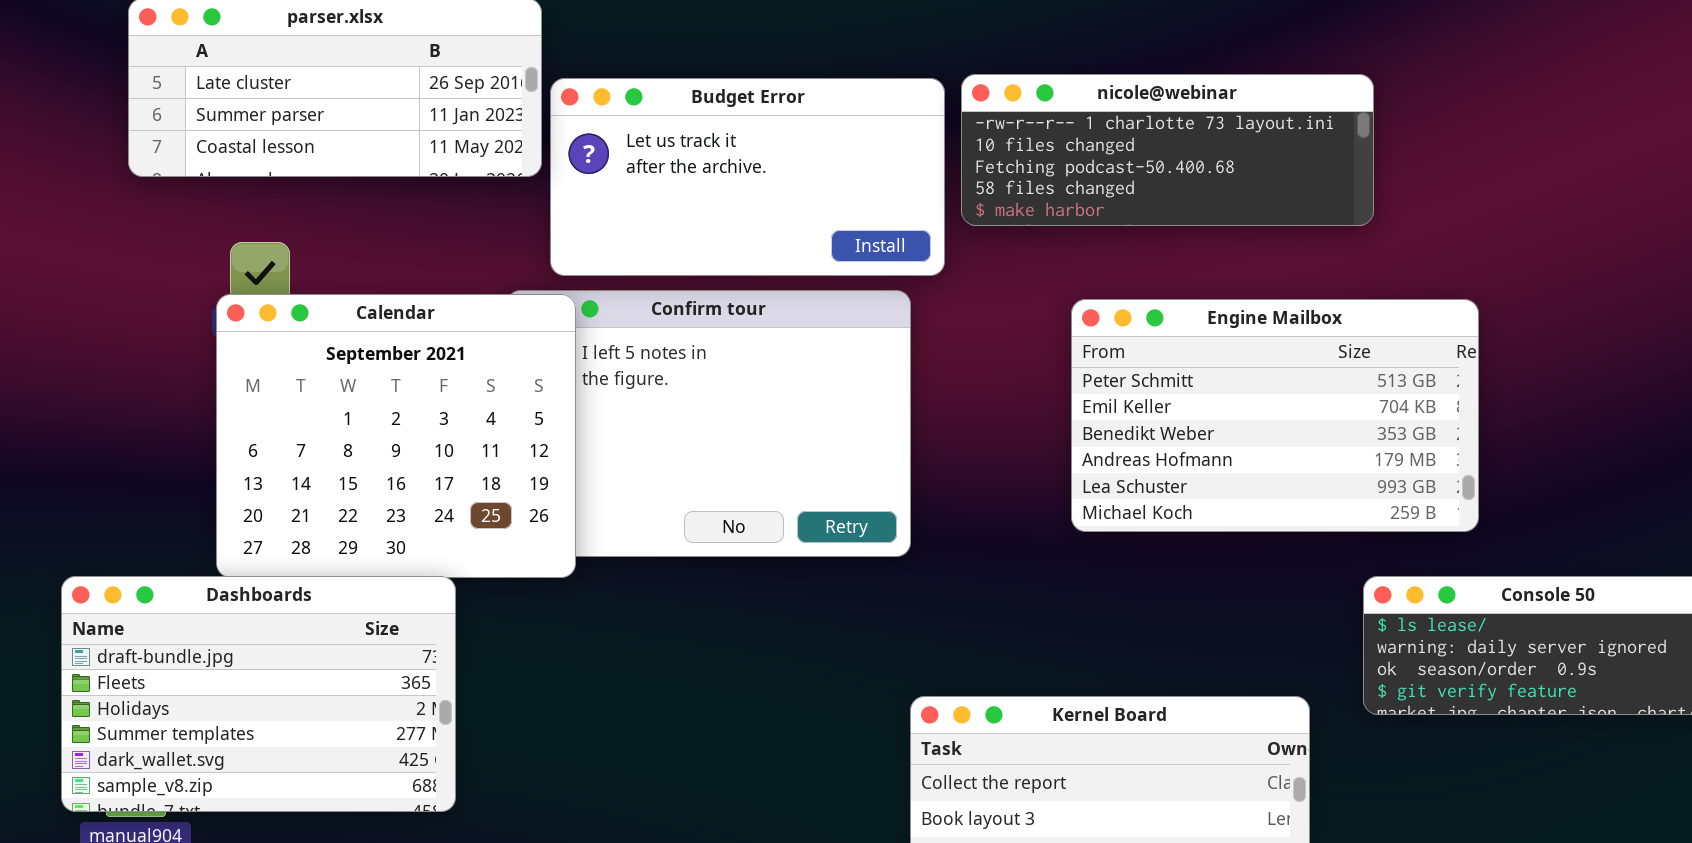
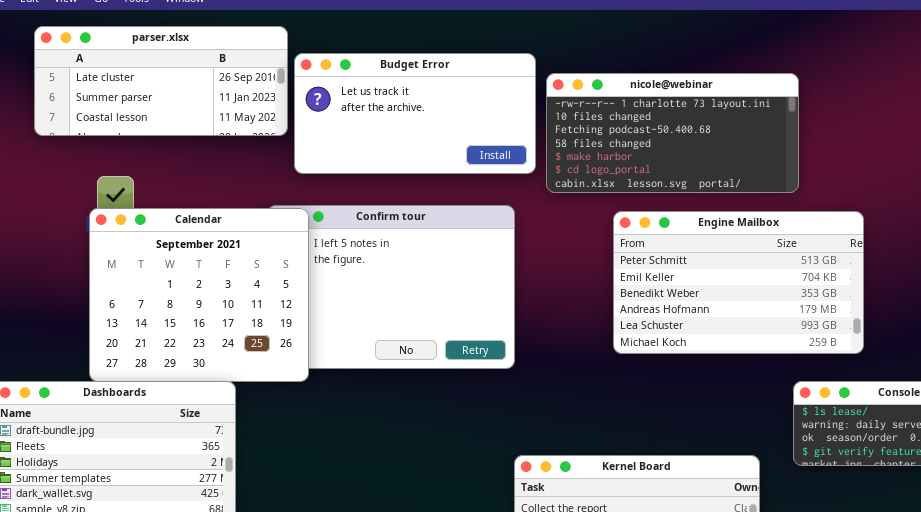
nicole@webinar: [961,74,1374,226] -> [546,73,799,193], resized
Budget Error: [550,78,945,276] -> [294,53,536,174], moved

